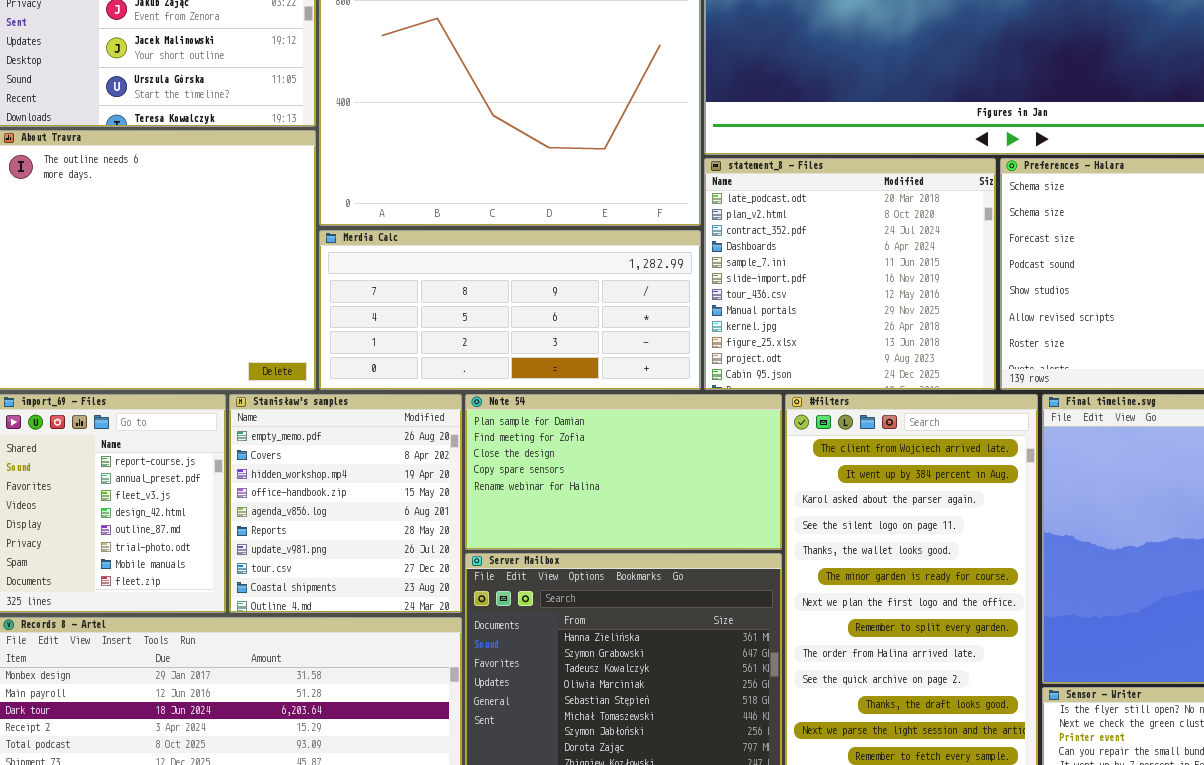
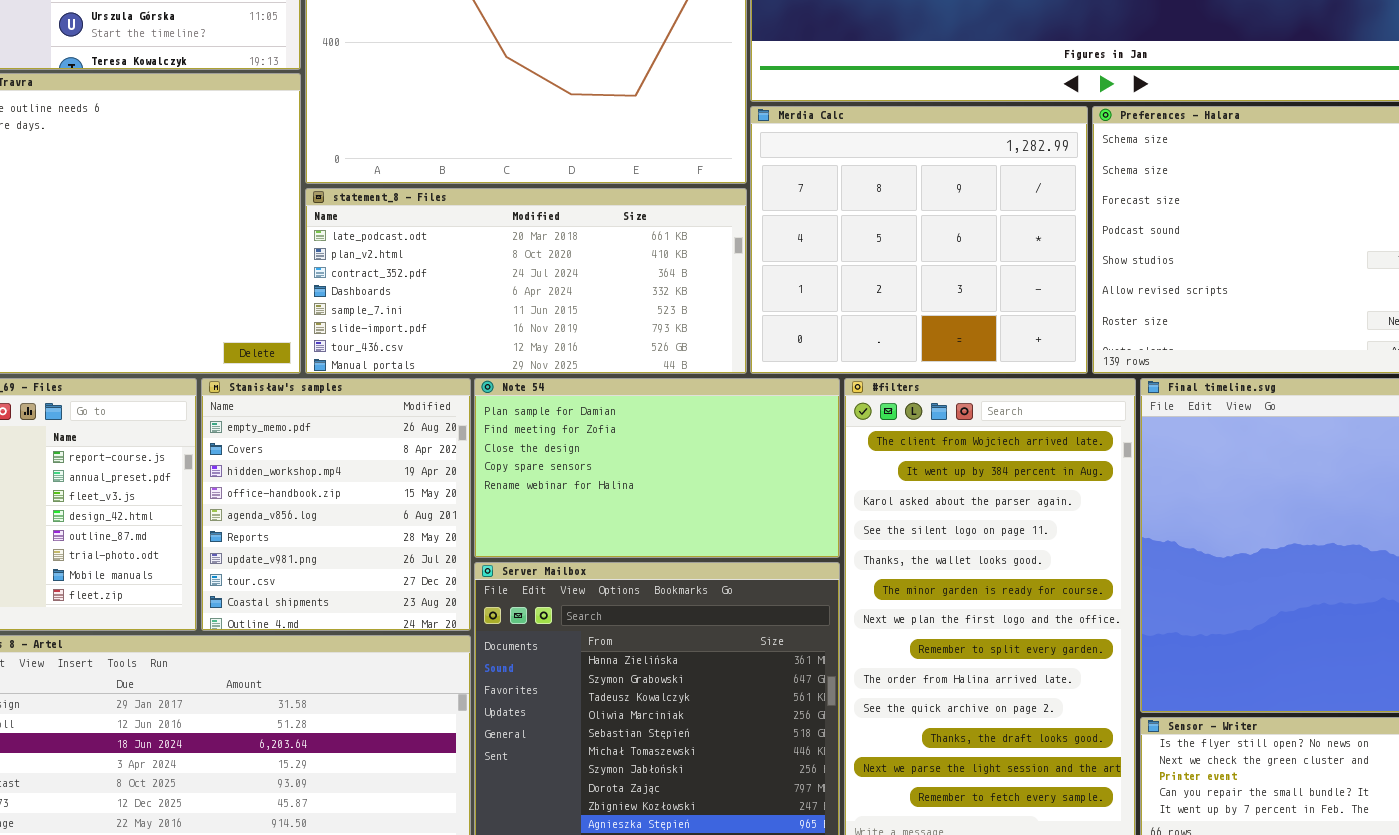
statement_8 - Files: [704,158,996,390] -> [305,188,747,374], moved, resized
Merdia Calc: [319,230,701,390] -> [750,106,1088,374], moved, resized

